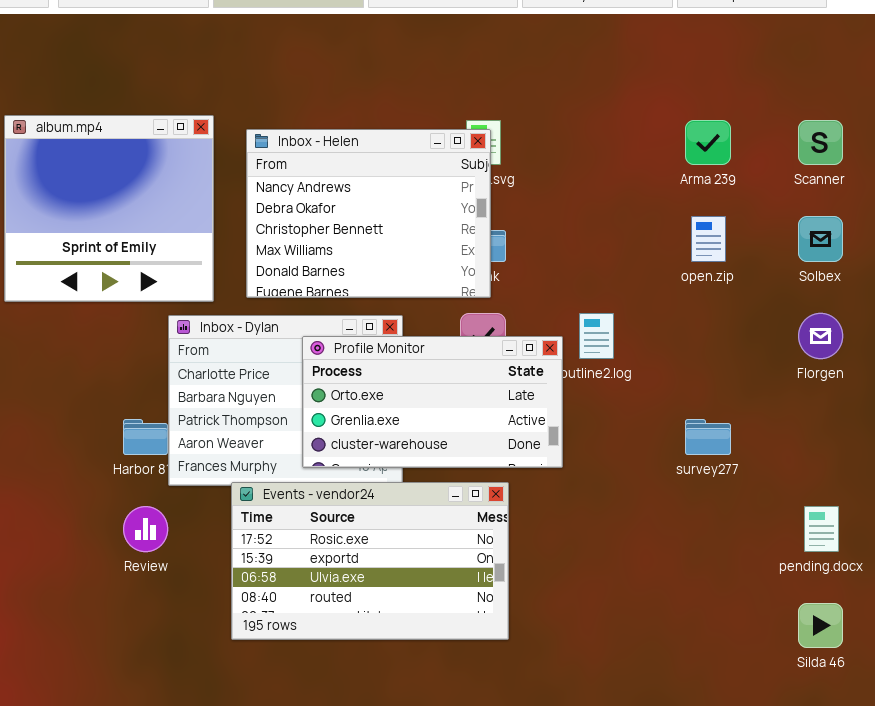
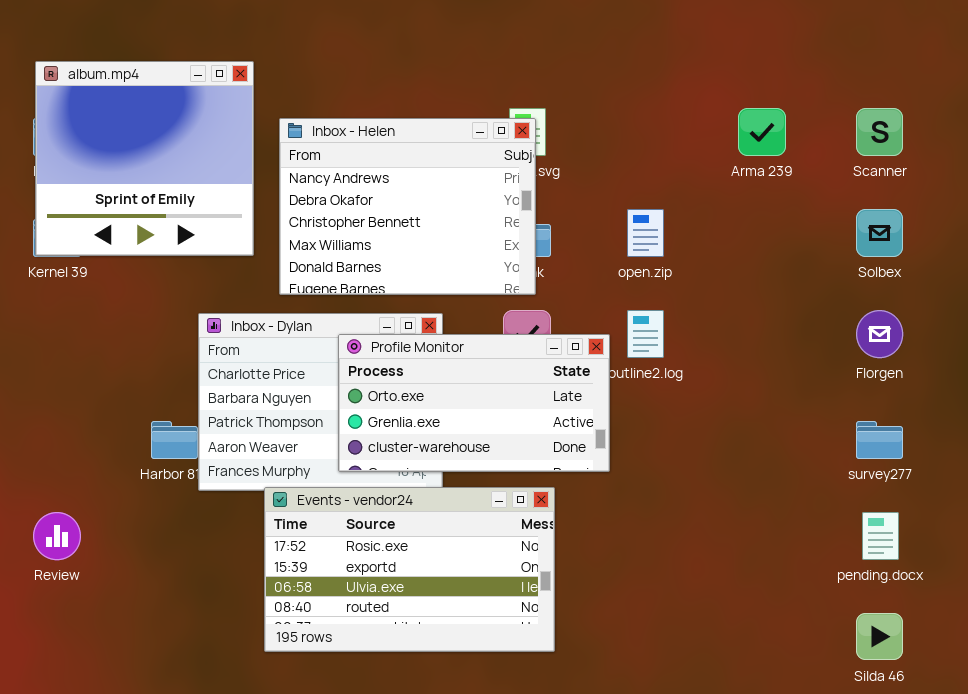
album.mp4: [4,115,214,302] -> [35,61,254,256], moved
open.zip: [691,216,726,262] -> [627,209,664,257], moved
survey277: [685,419,731,455] -> [856,421,903,459], moved
Review: [123,506,168,552] -> [33,512,81,560], moved

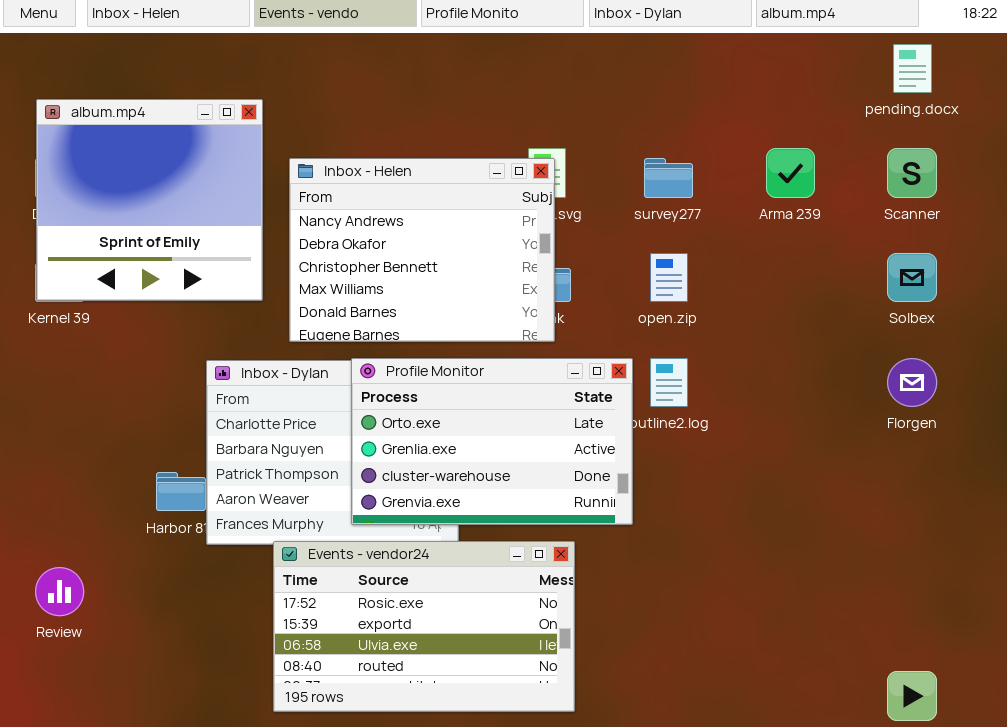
Profile Monitor: [338,334,610,472] -> [351,358,633,525], resized
survey277: [856,421,903,459] -> [644,158,693,198], moved
pending.docx: [862,512,899,560] -> [893,44,932,93], moved

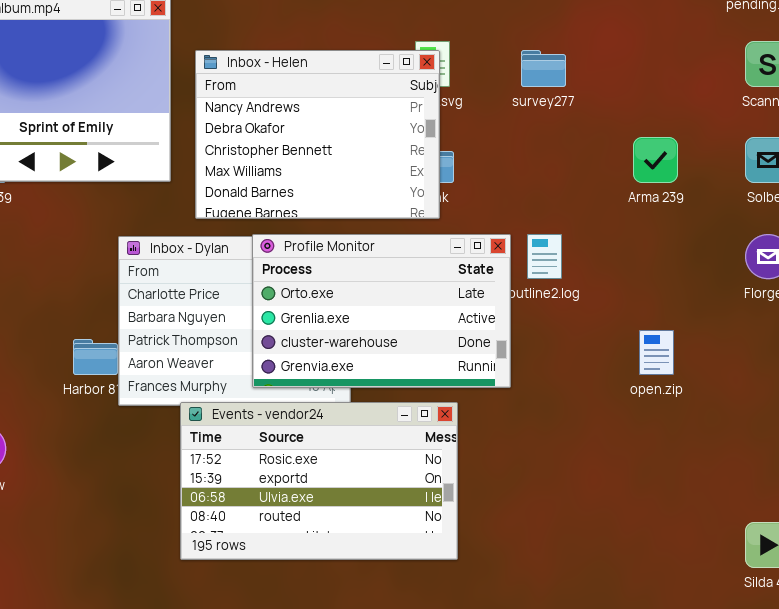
Arma 239: [766,148,815,198] -> [633,137,678,183], moved
open.zip: [650,253,688,302] -> [639,330,674,375], moved

